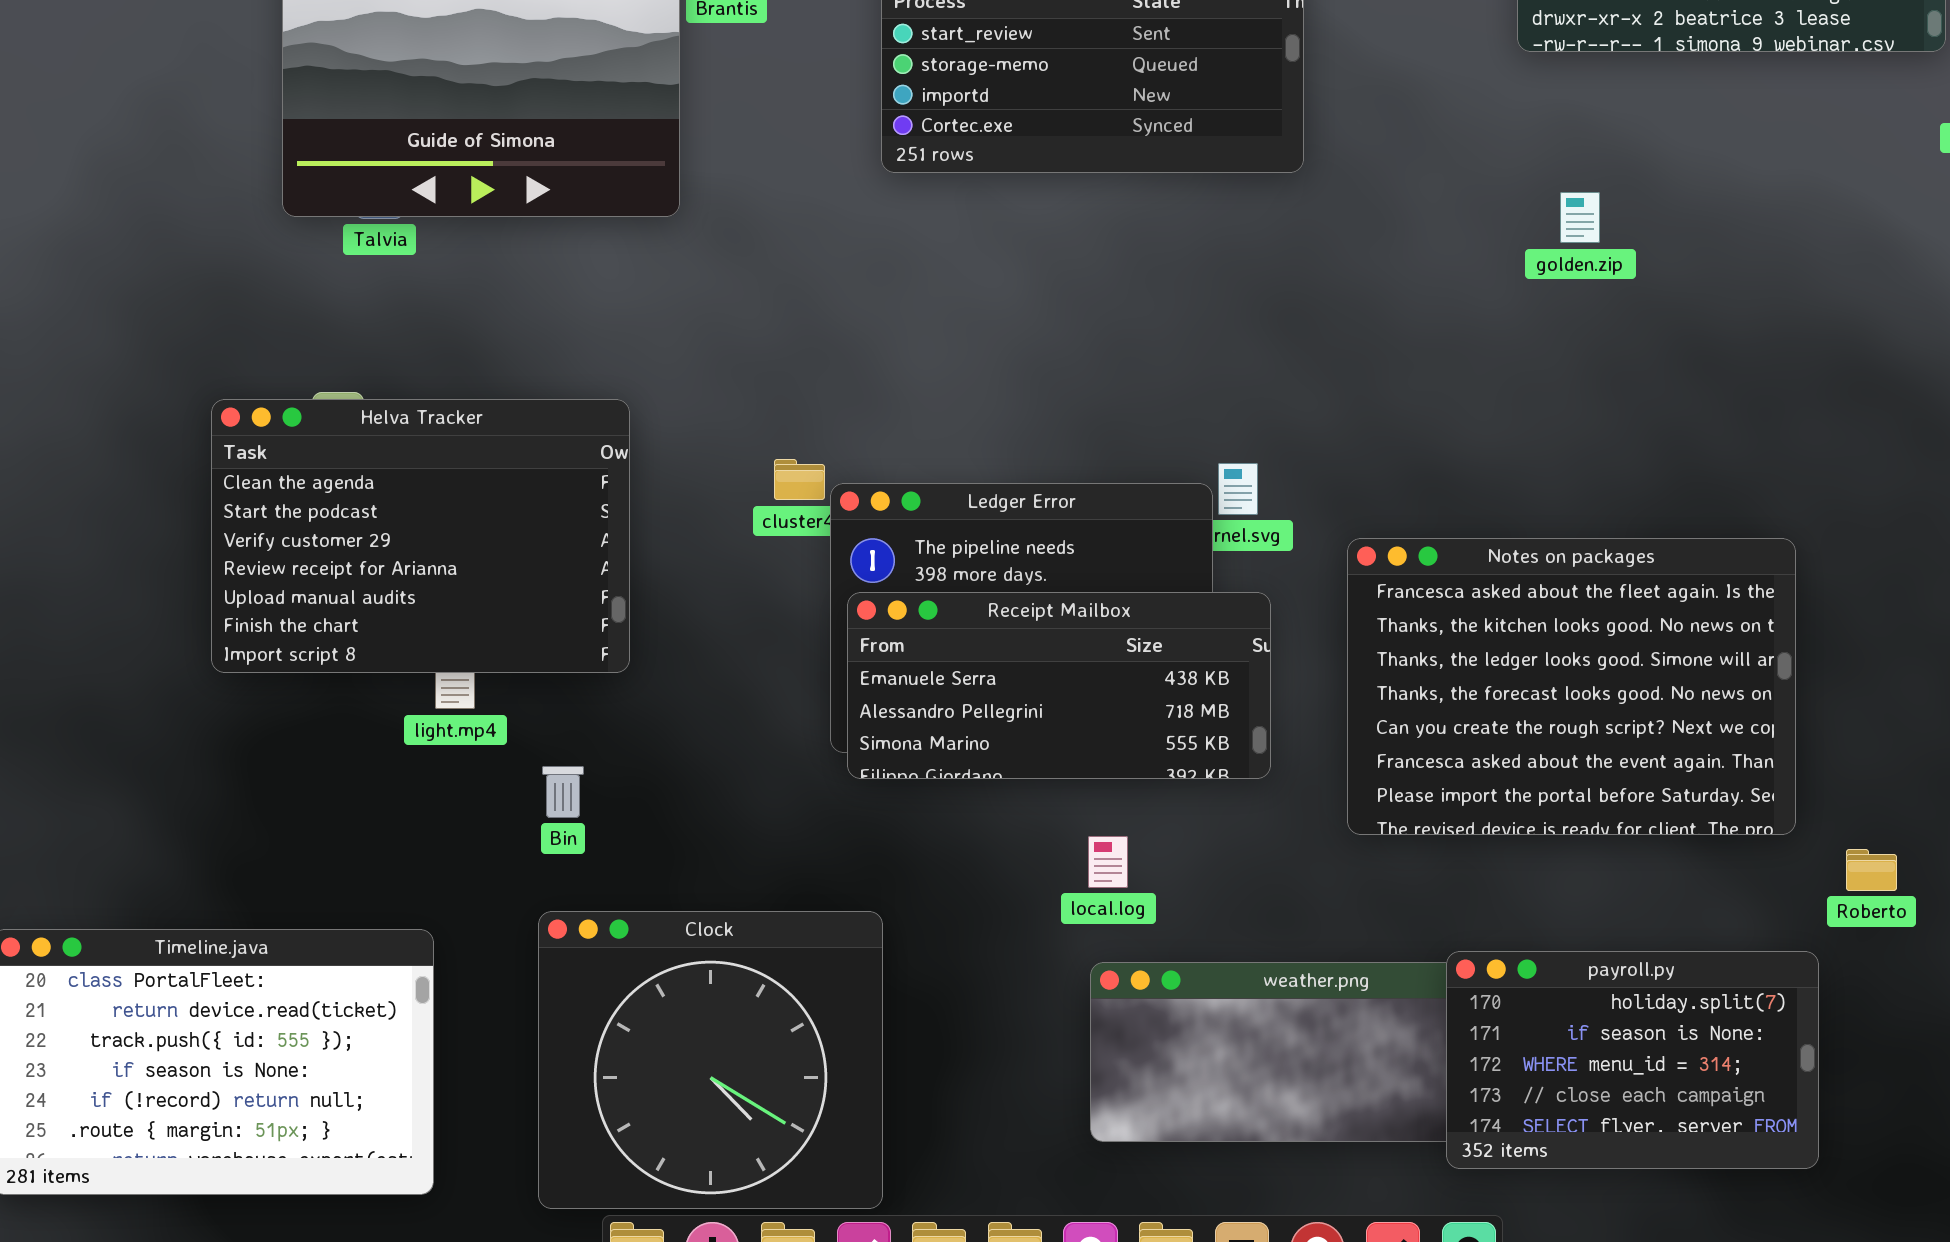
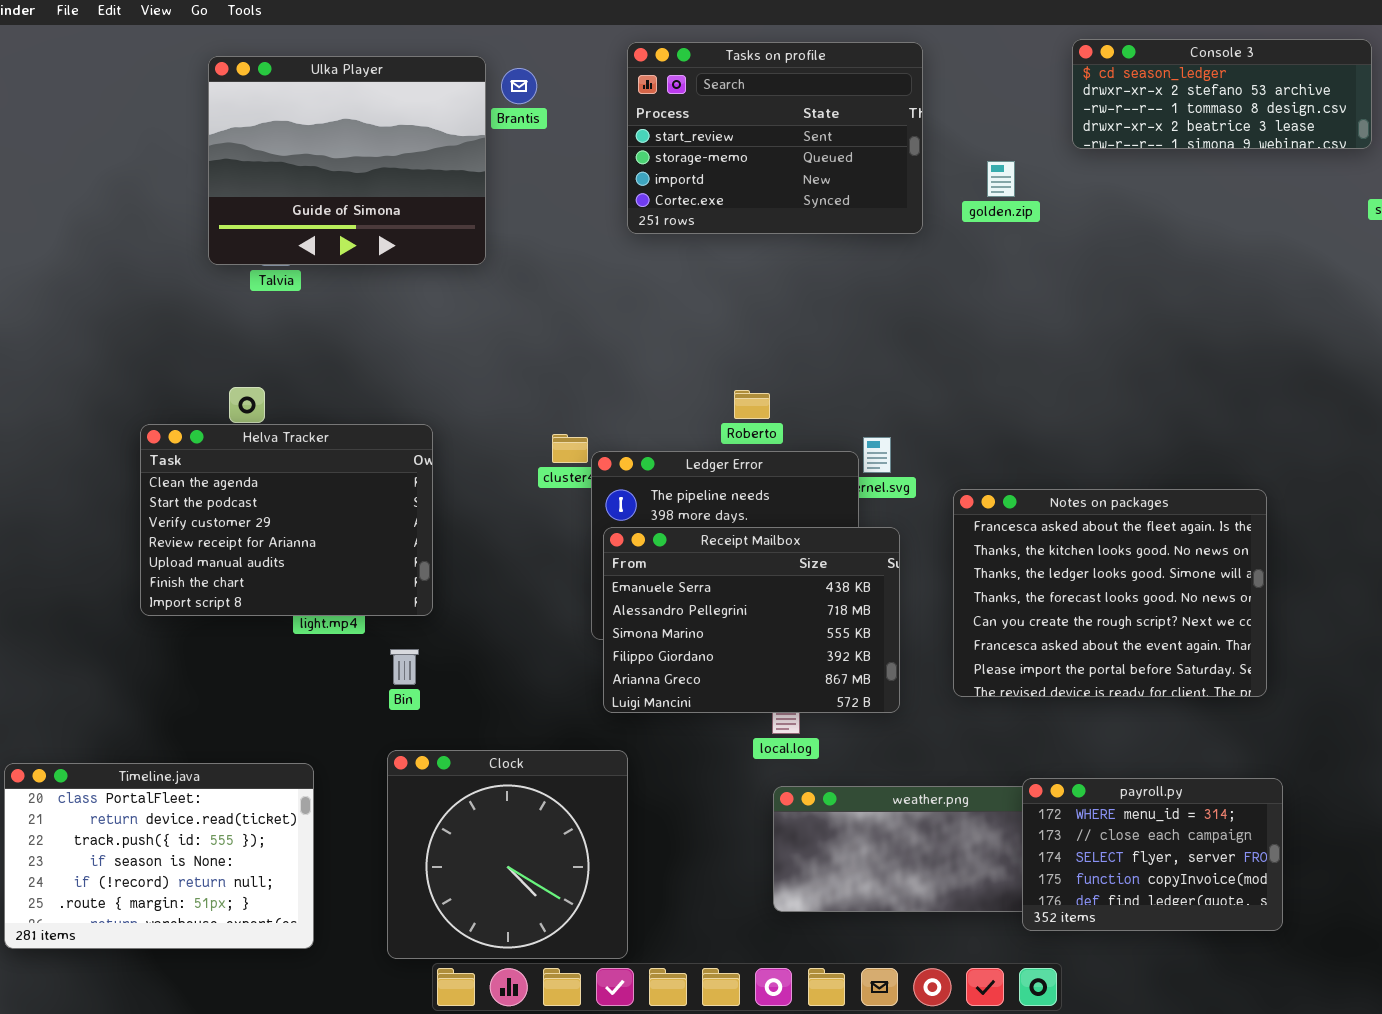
golden.zip: [1560,192,1600,243] -> [987,161,1015,197], moved
Helva Tracker: [211,399,630,673] -> [140,424,433,616], moved
Receipt Mailbox: [847,592,1271,779] -> [603,527,900,713], resized
Roberto: [1846,849,1897,891] -> [734,390,770,419], moved
payroll.py: [1446,951,1819,1169] -> [1022,778,1283,931], scrolled down 2 rows

